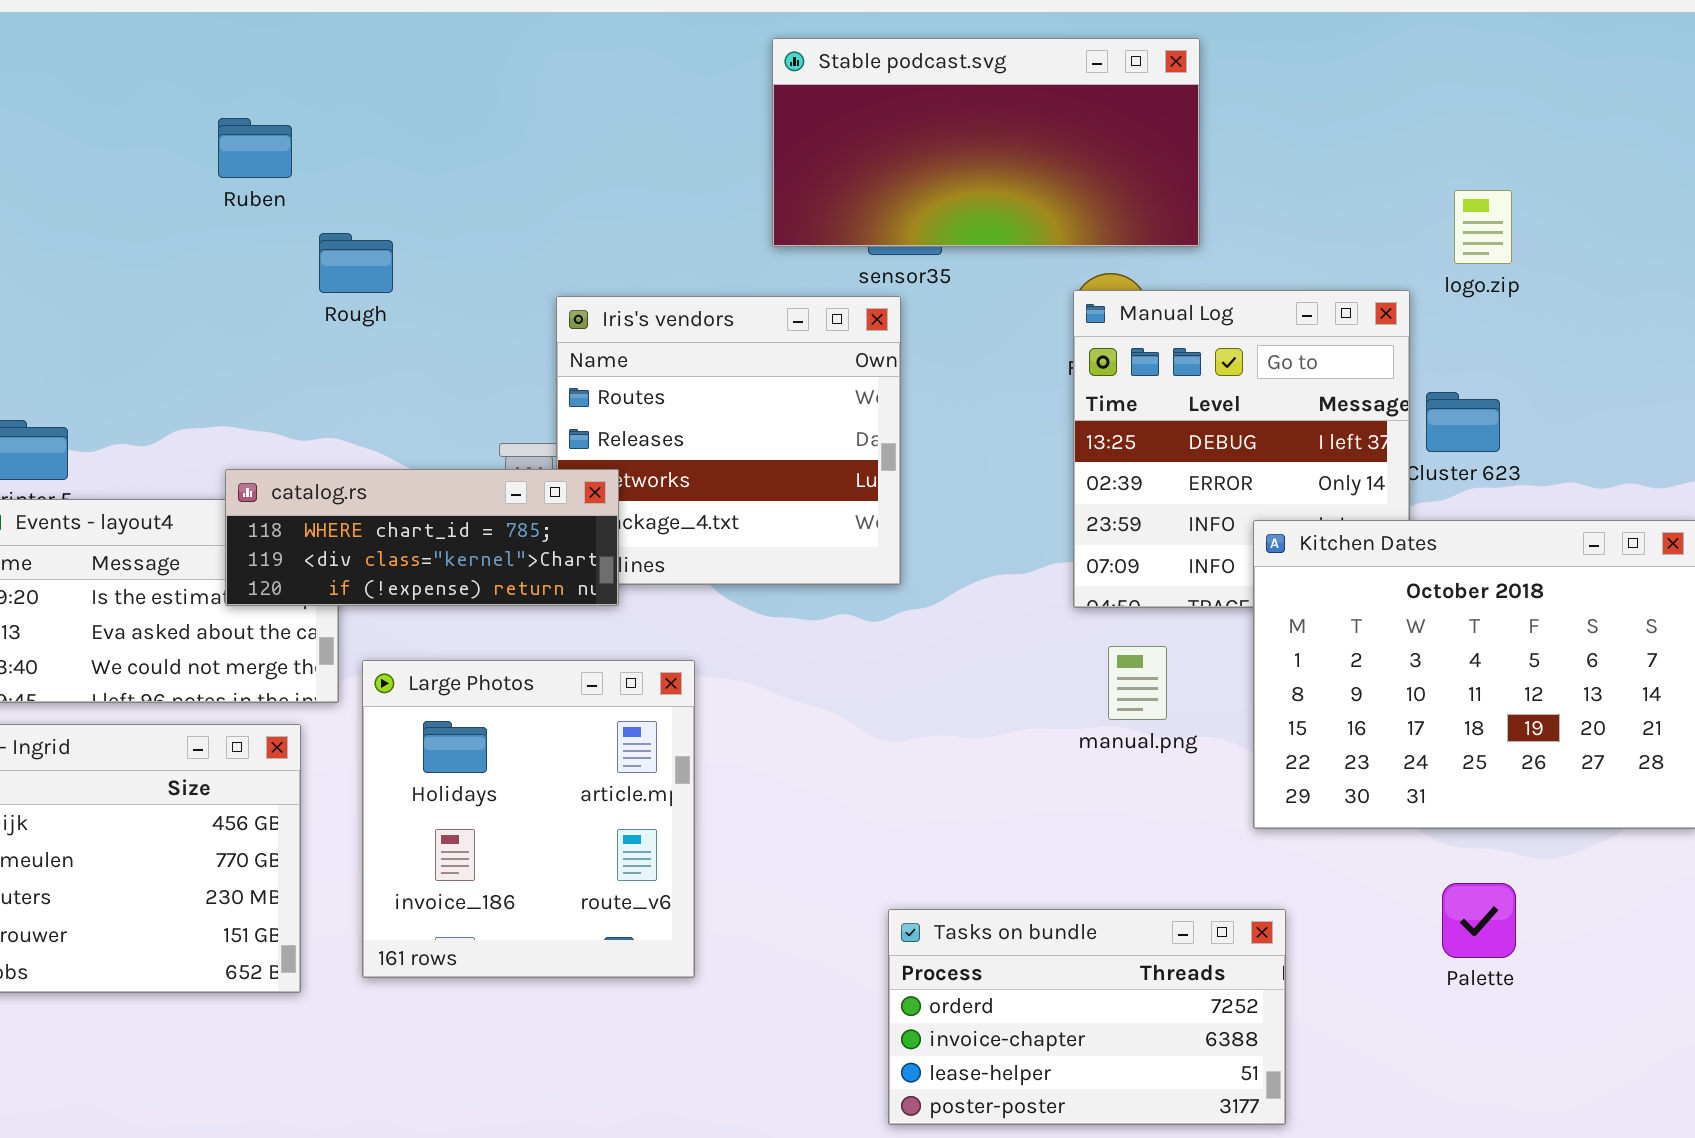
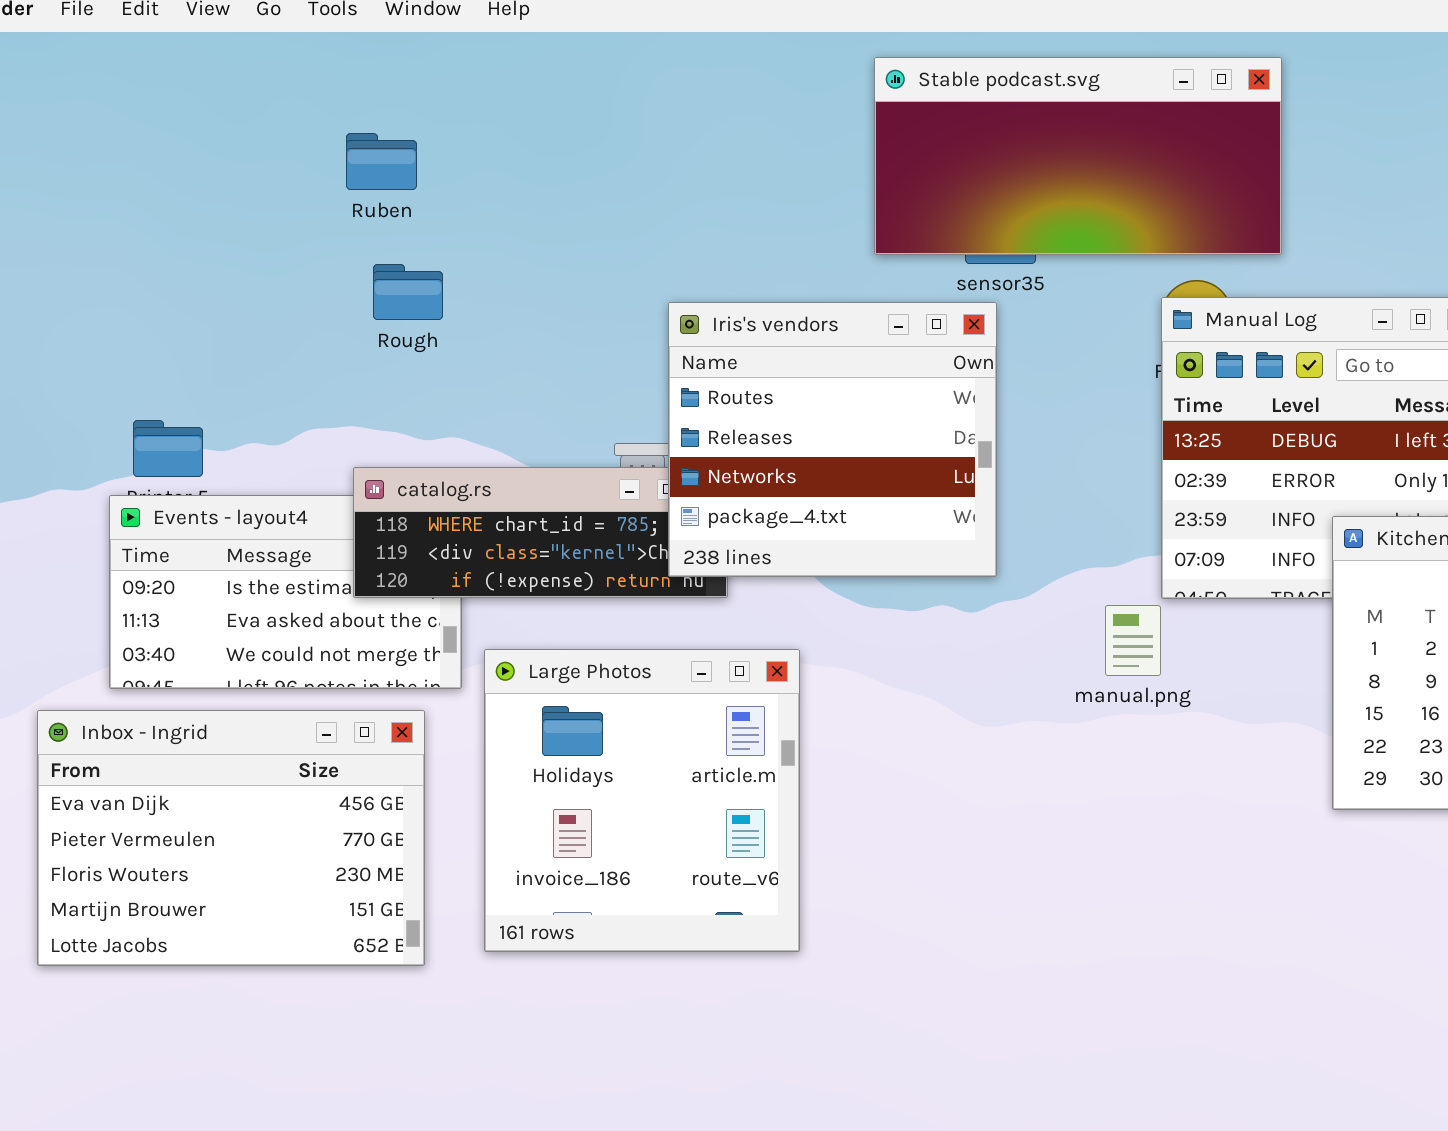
Rough: [319,233,393,293] -> [373,264,443,320], moved
Iris's vendors: [556,296,901,585] -> [668,302,997,577], raised
manual.png: [1108,646,1167,720] -> [1105,605,1161,676], moved
Tasks on bundle: [888,909,1286,1125] -> none, closed

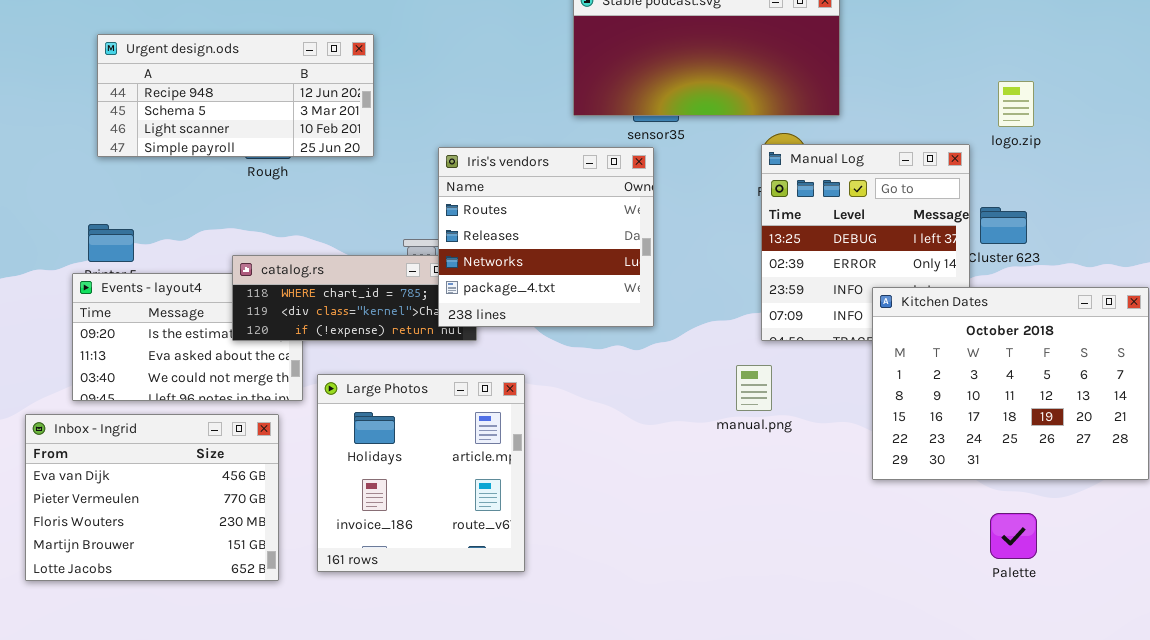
Urgent design.ods: none -> [97,34,374,157], opened
manual.png: [1105,605,1161,676] -> [736,365,772,411], moved

